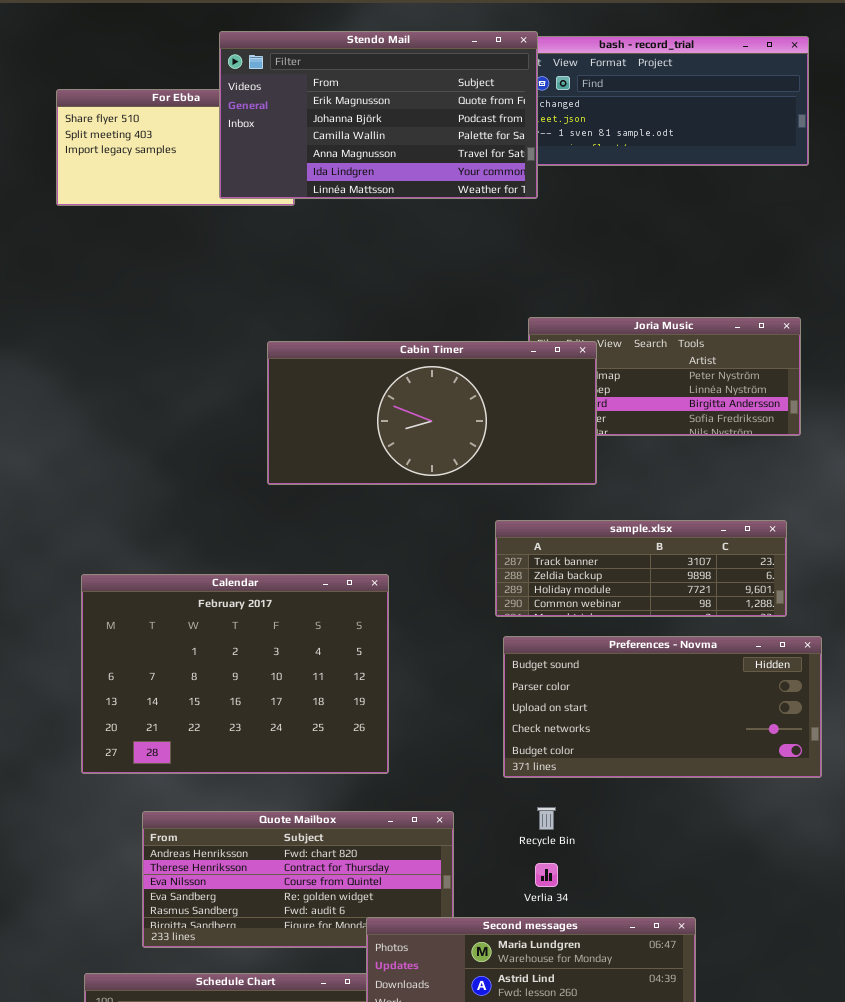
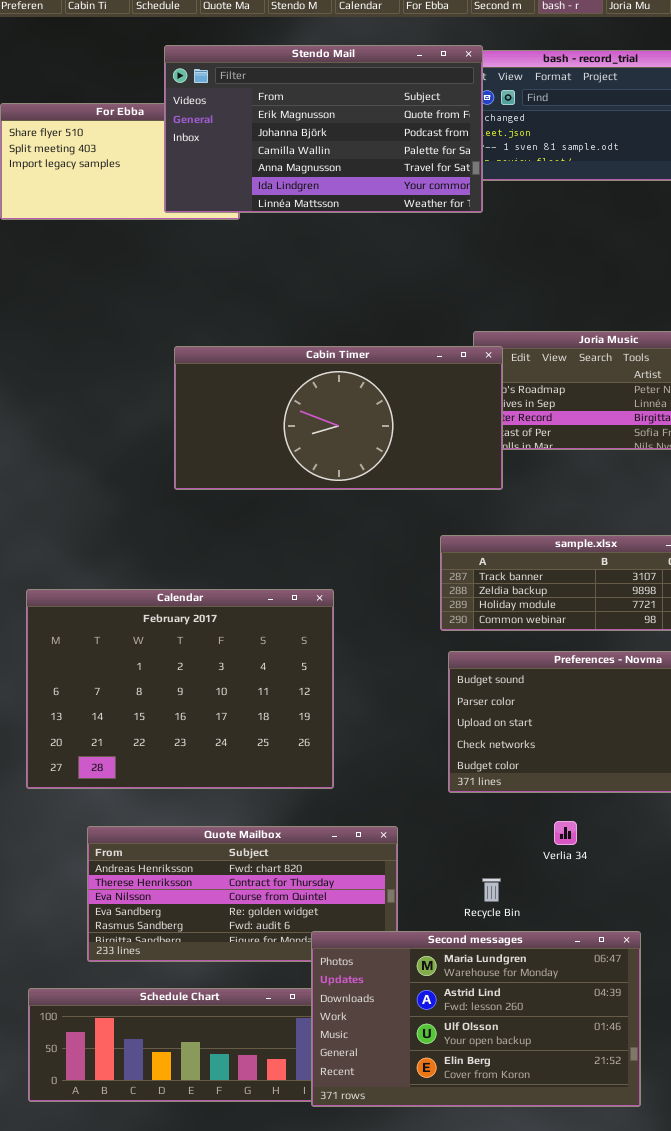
Cabin Timer: [267,341,597,485] -> [174,346,503,490], moved
Recycle Bin: [537,807,556,830] -> [482,878,501,902], moved
Verlia 34: [535,863,558,887] -> [554,821,577,845], moved

